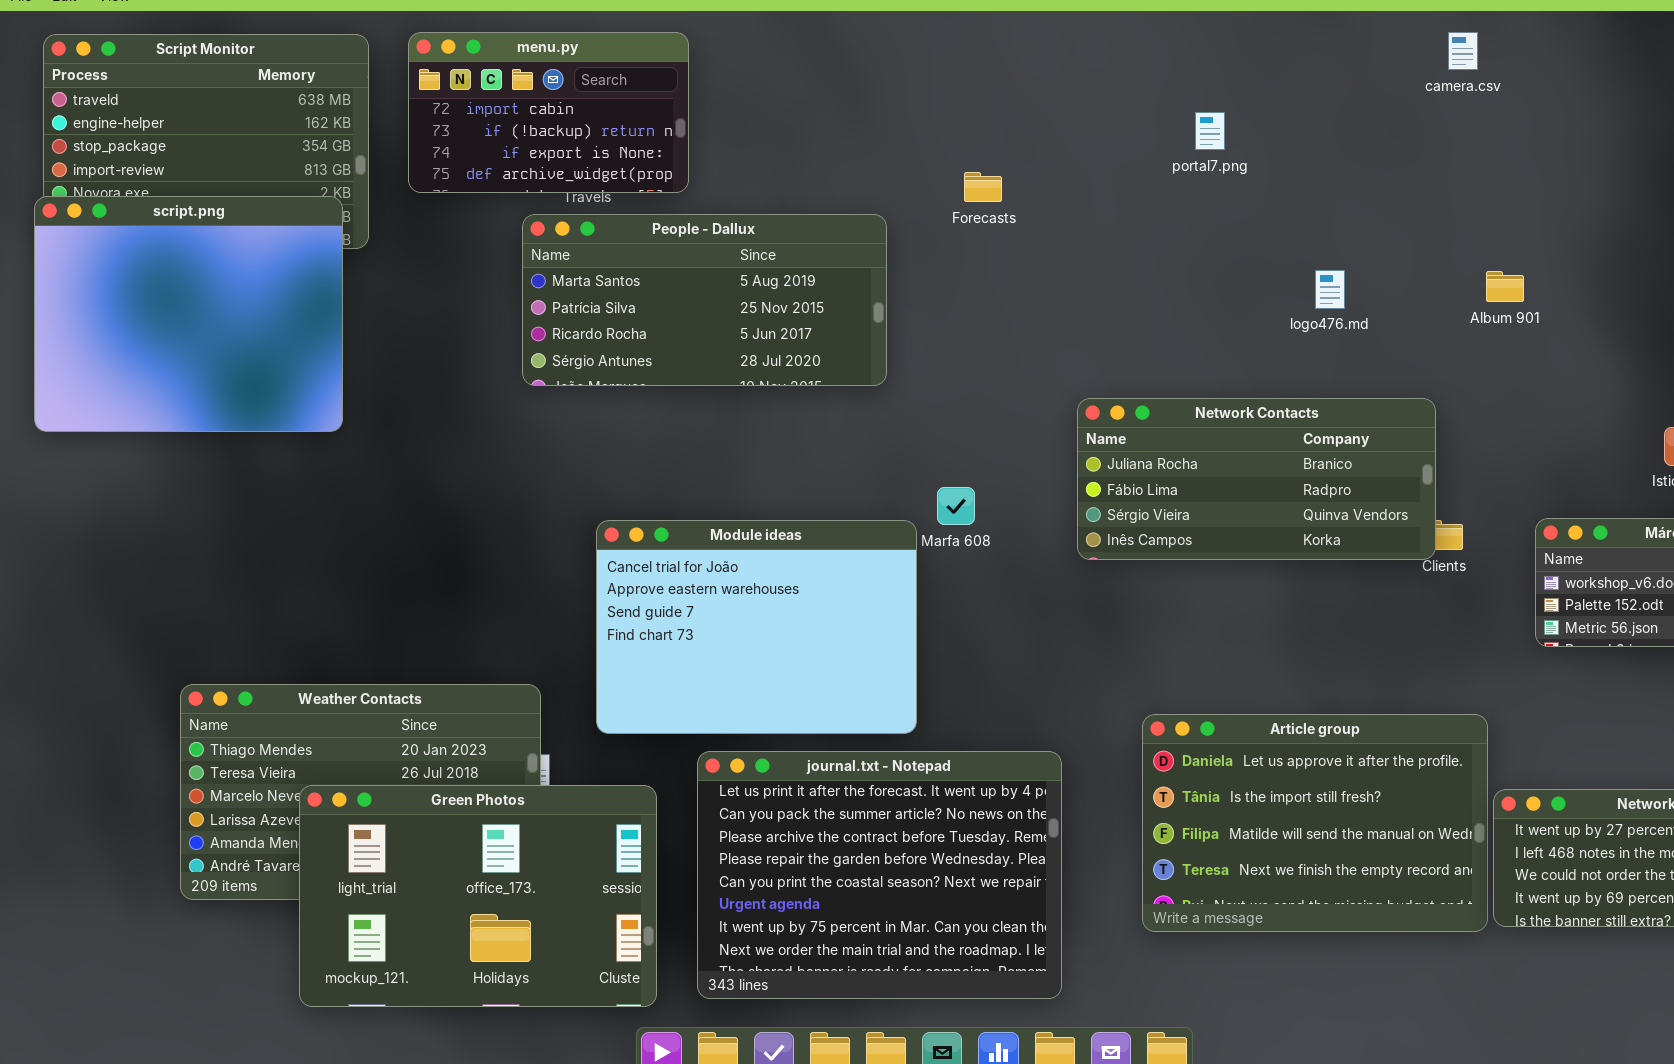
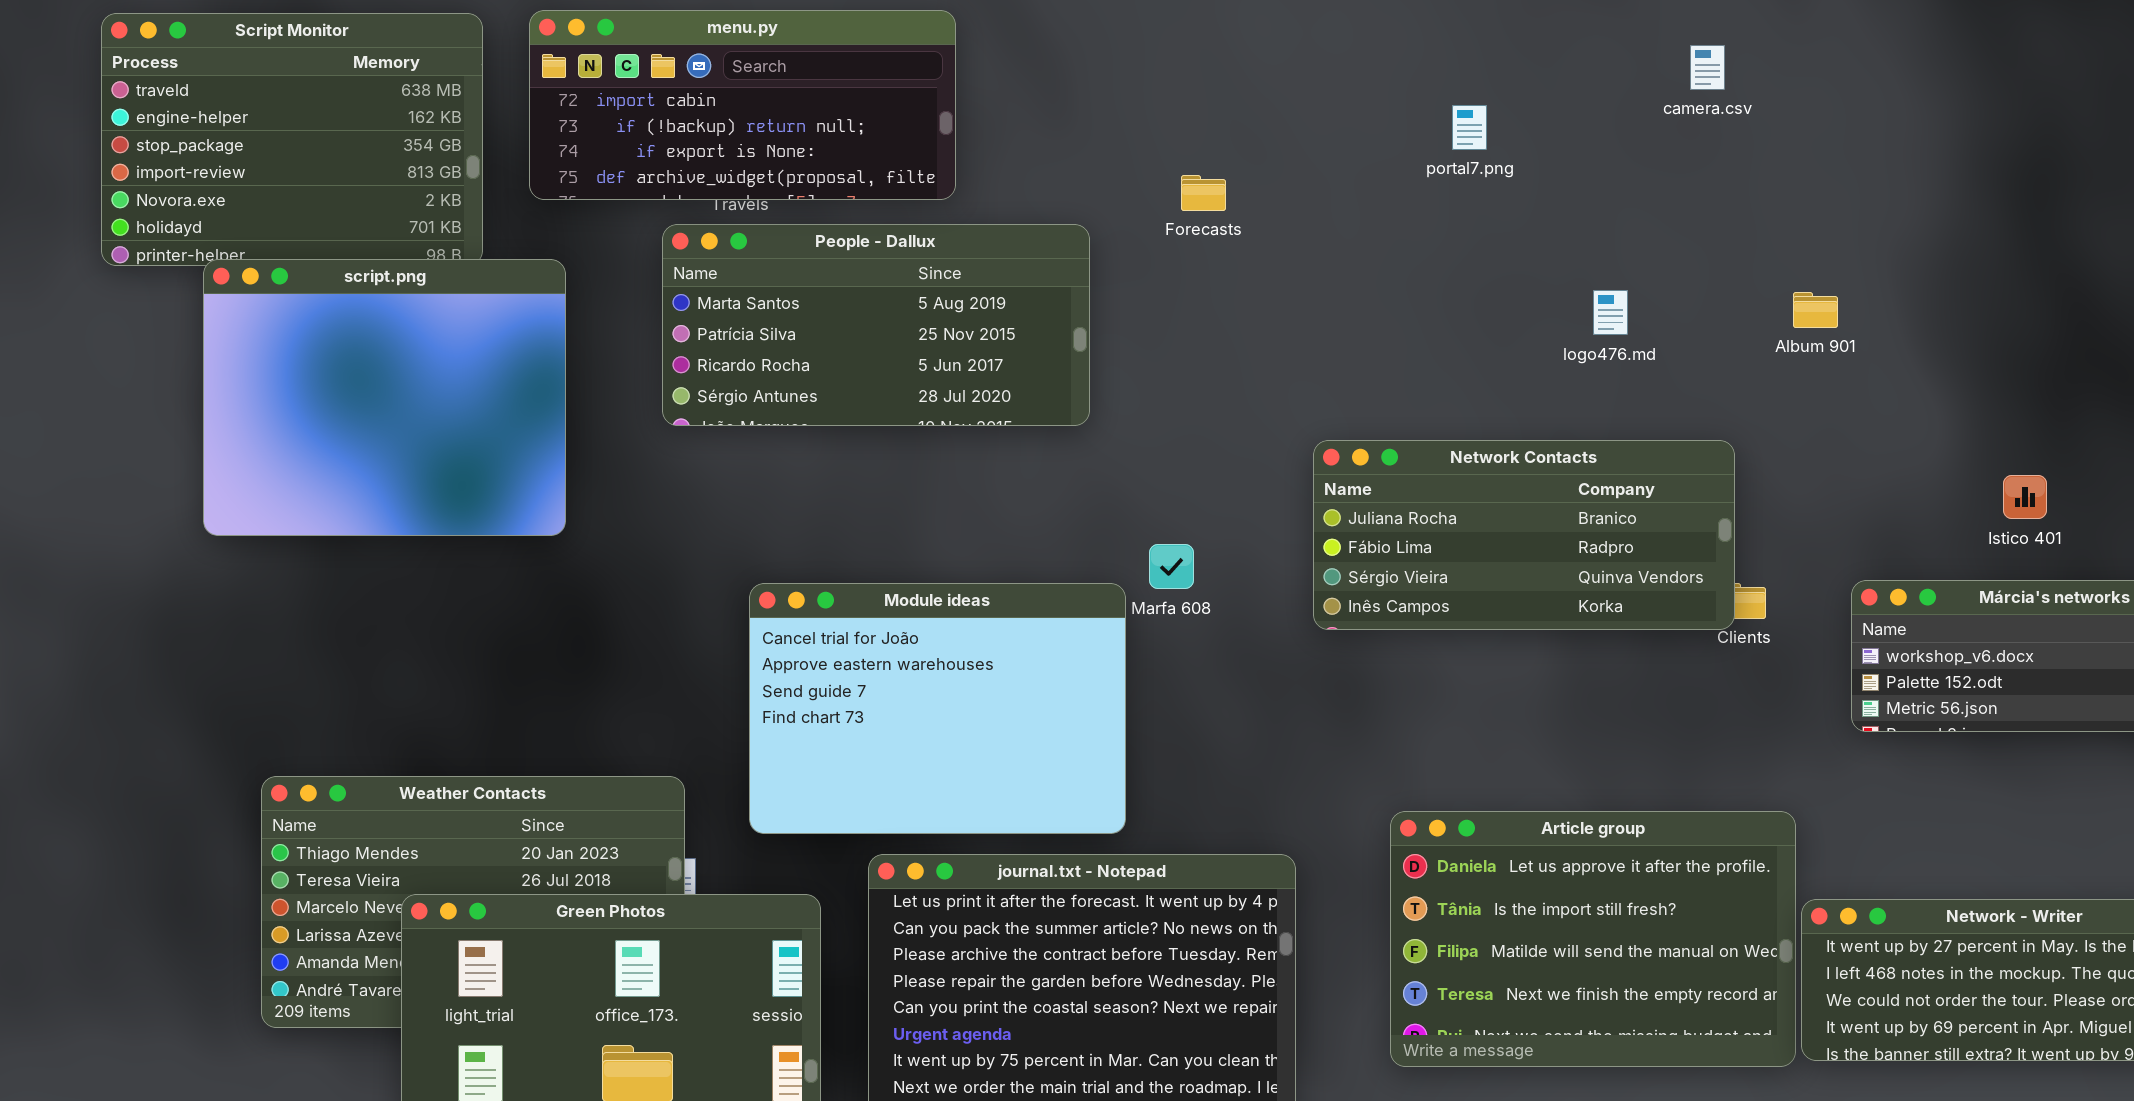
menu.py: [408,32,689,193] -> [529,10,956,200], resized
camera.csv: [1448,32,1478,70] -> [1690,45,1725,90], moved
script.png: [34,196,343,432] -> [203,259,566,536], moved

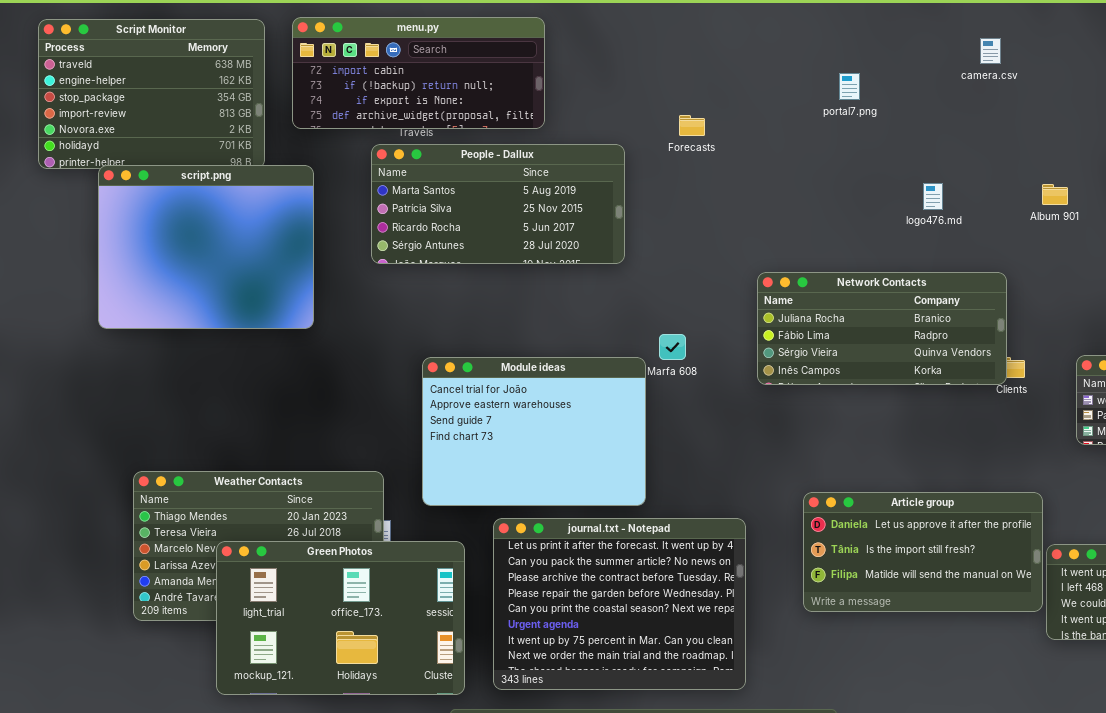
Article group: [1390,811,1796,1067] -> [803,492,1043,612], resized

